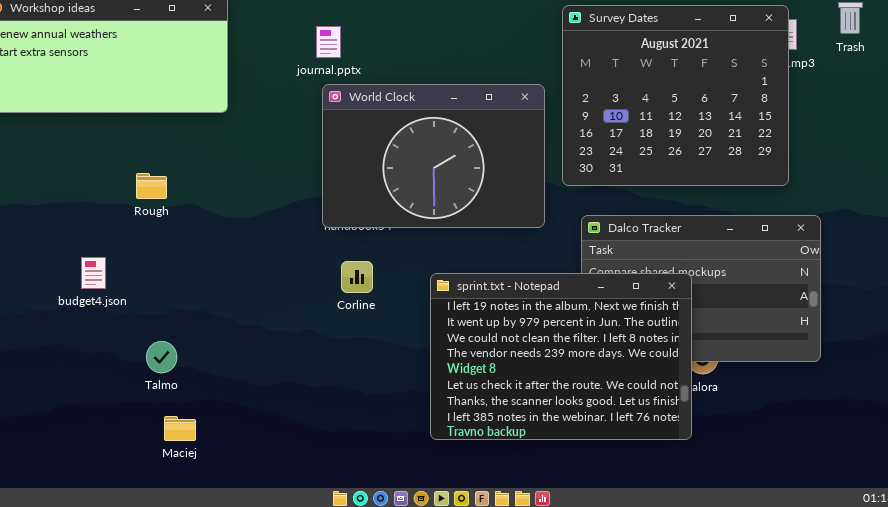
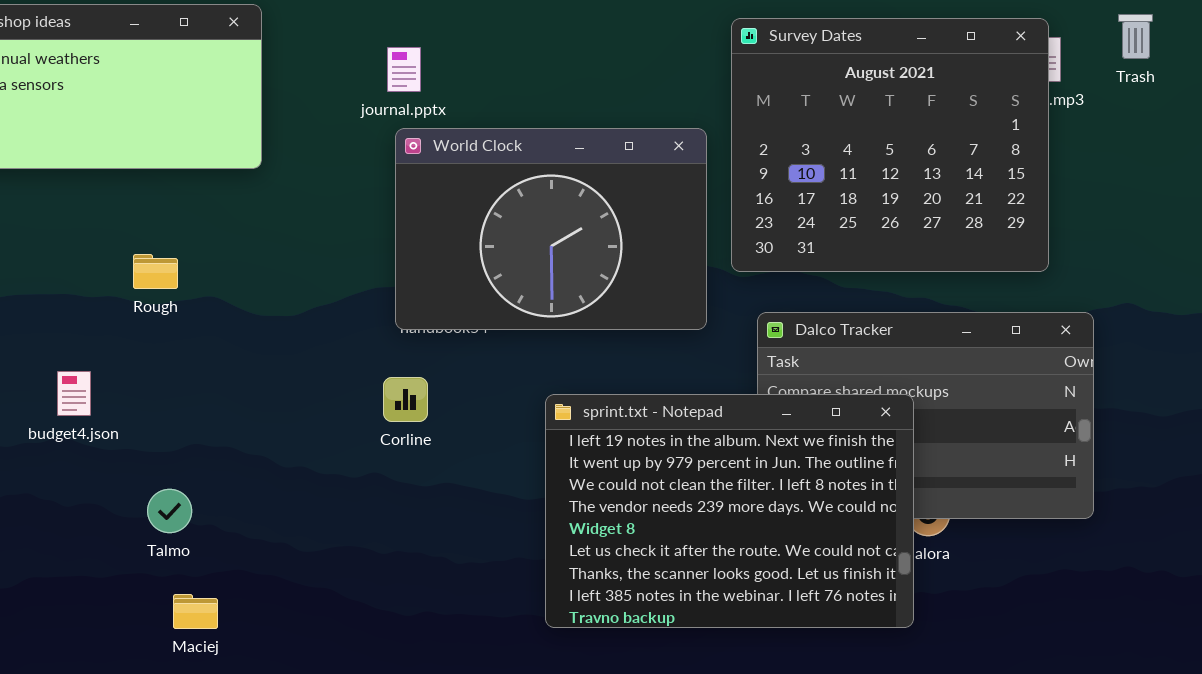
Corline: [341,261,373,293] -> [383,377,428,422], moved

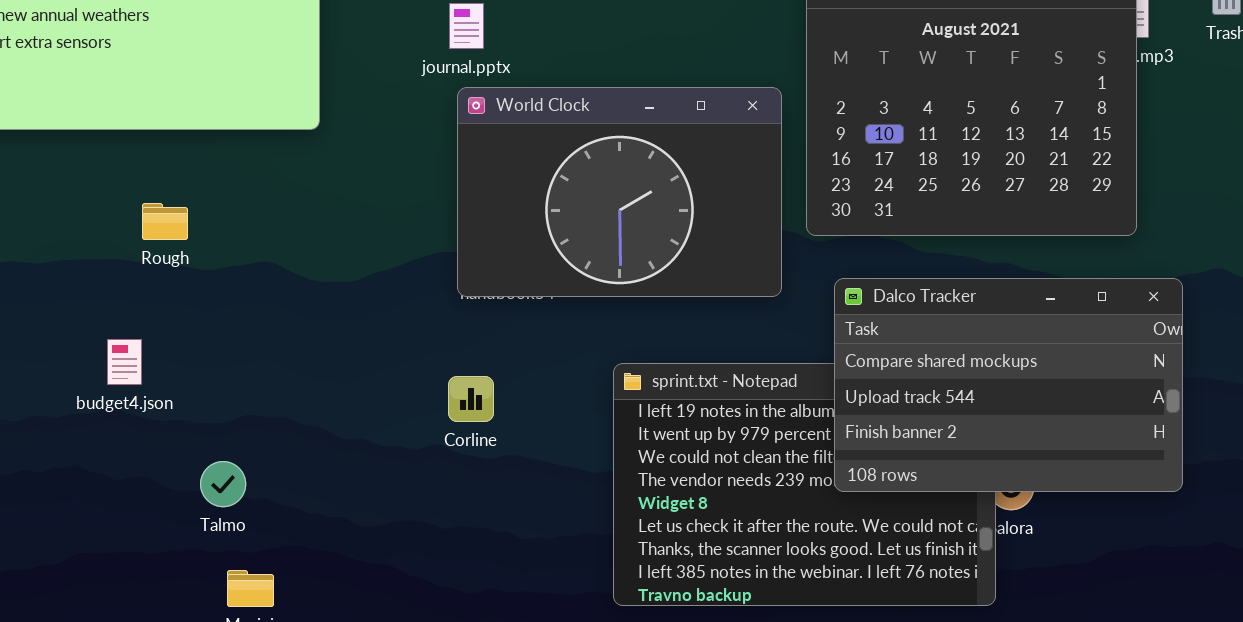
Rough: [133,254,178,289] -> [142,203,188,240], moved
Dalco Tracker: [757,312,1094,519] -> [834,278,1183,492], raised
Corline: [383,377,428,422] -> [448,376,494,422], moved

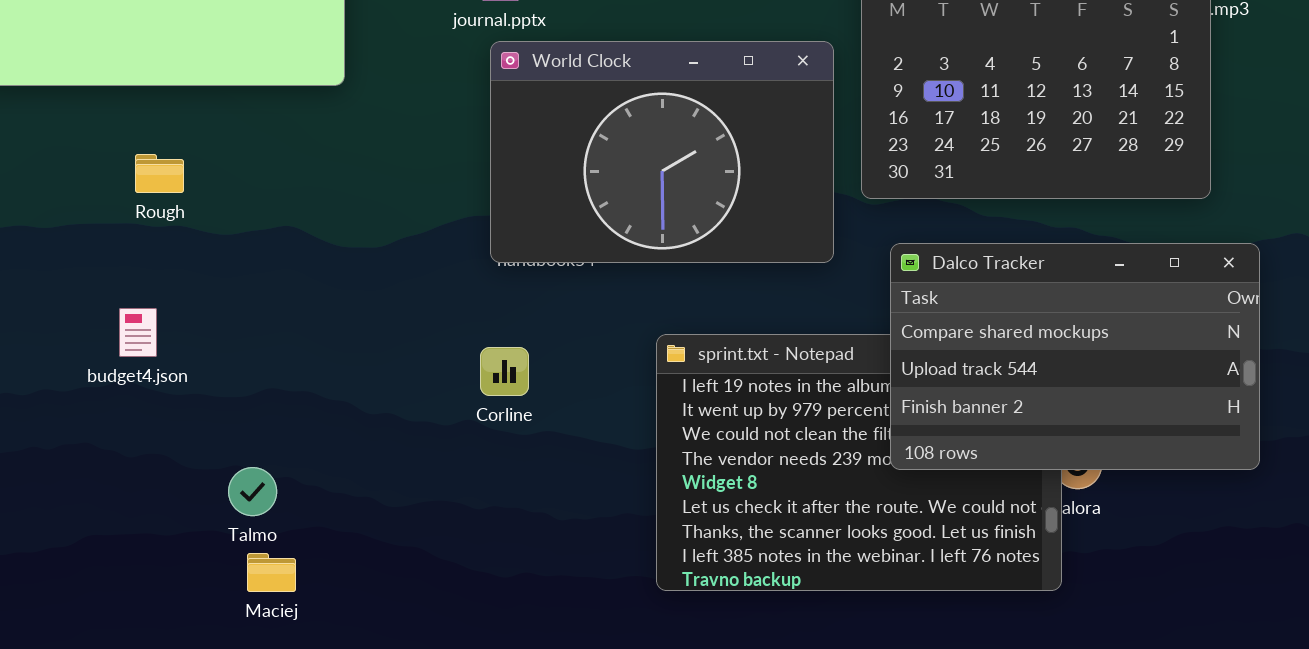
Rough: [142,203,188,240] -> [135,154,184,193], moved
Talmo: [200,461,246,507] -> [228,467,277,516], moved

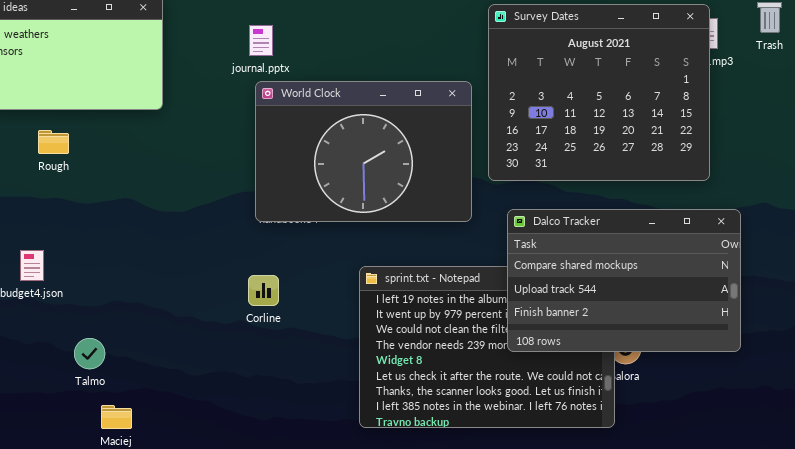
Rough: [135,154,184,193] -> [38,130,69,154], moved
Talmo: [228,467,277,516] -> [74,338,105,369], moved

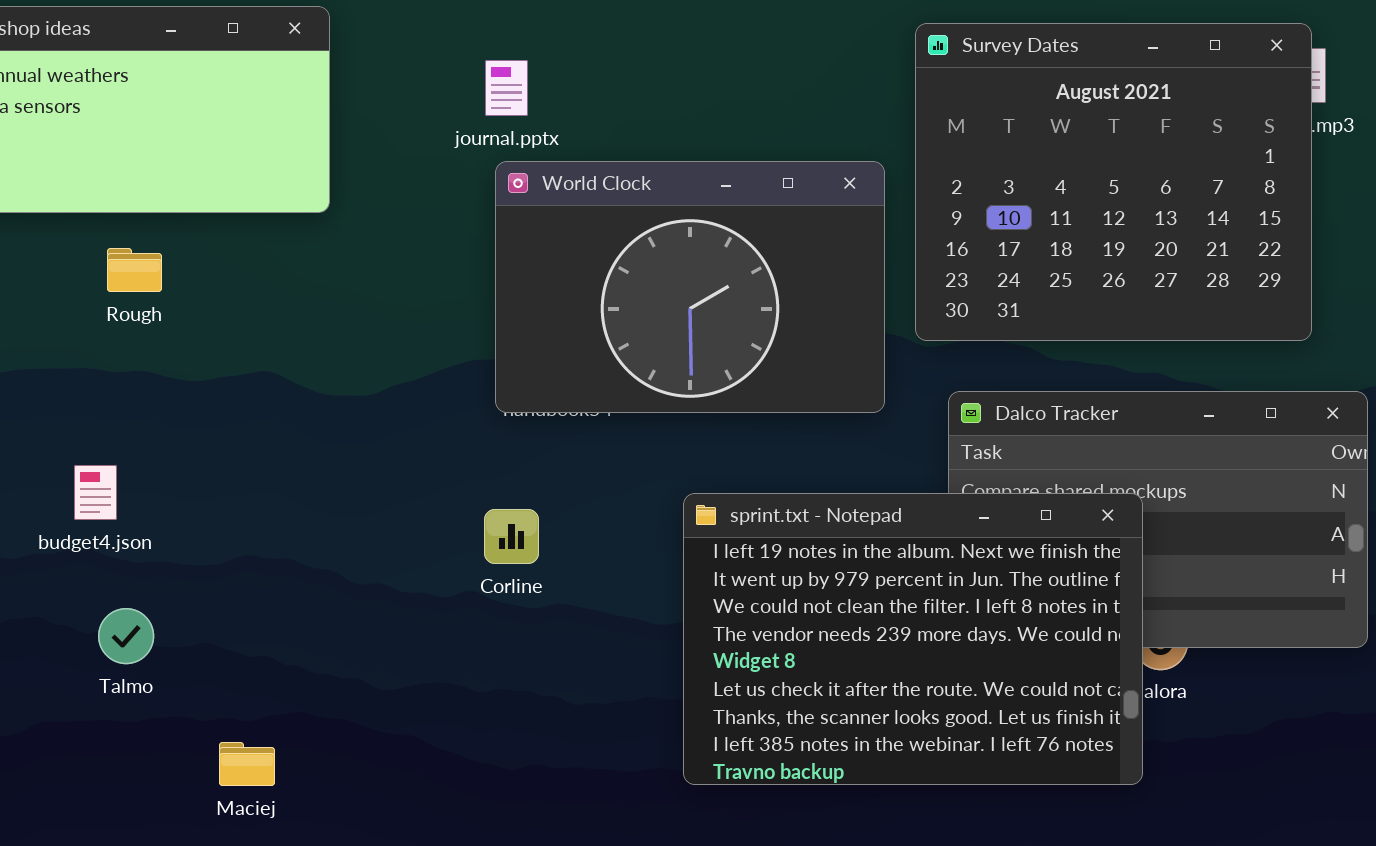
sprint.txt - Notepad: [359,266,615,428] -> [683,493,1143,785], raised
Talmo: [74,338,105,369] -> [98,608,154,664], moved

